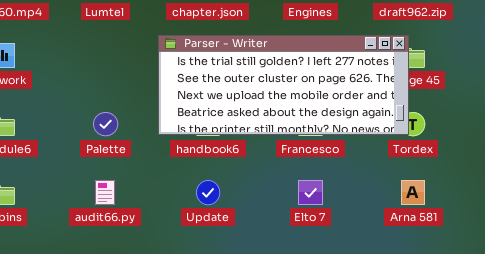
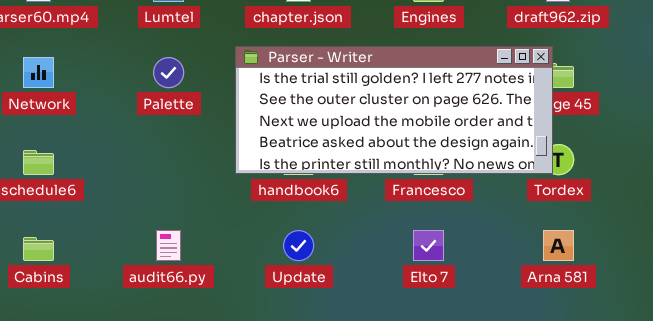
Palette: [93,112,118,136] -> [153,57,184,88], moved

